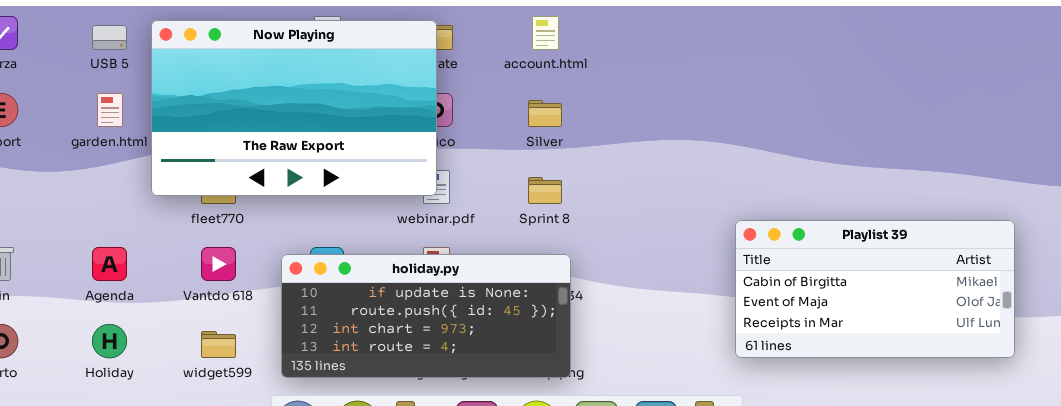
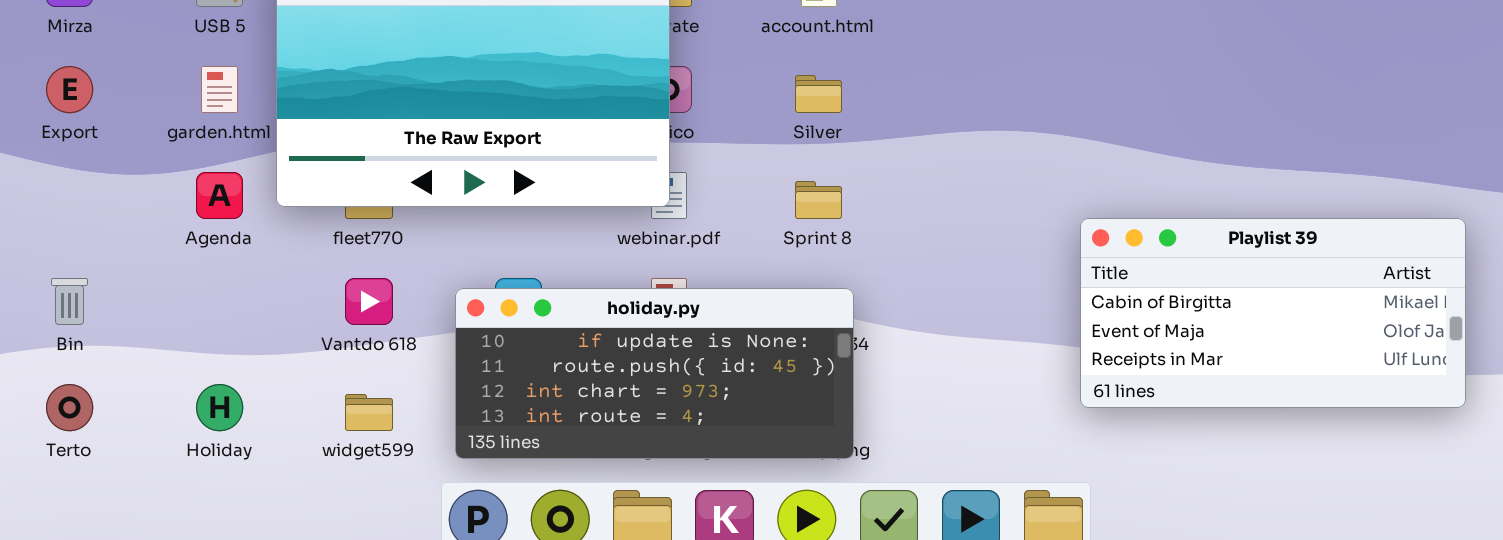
Playlist 39: [735,220,1015,358] -> [1080,218,1466,408], moved
Agenda: [92,247,127,281] -> [196,172,243,219], moved

